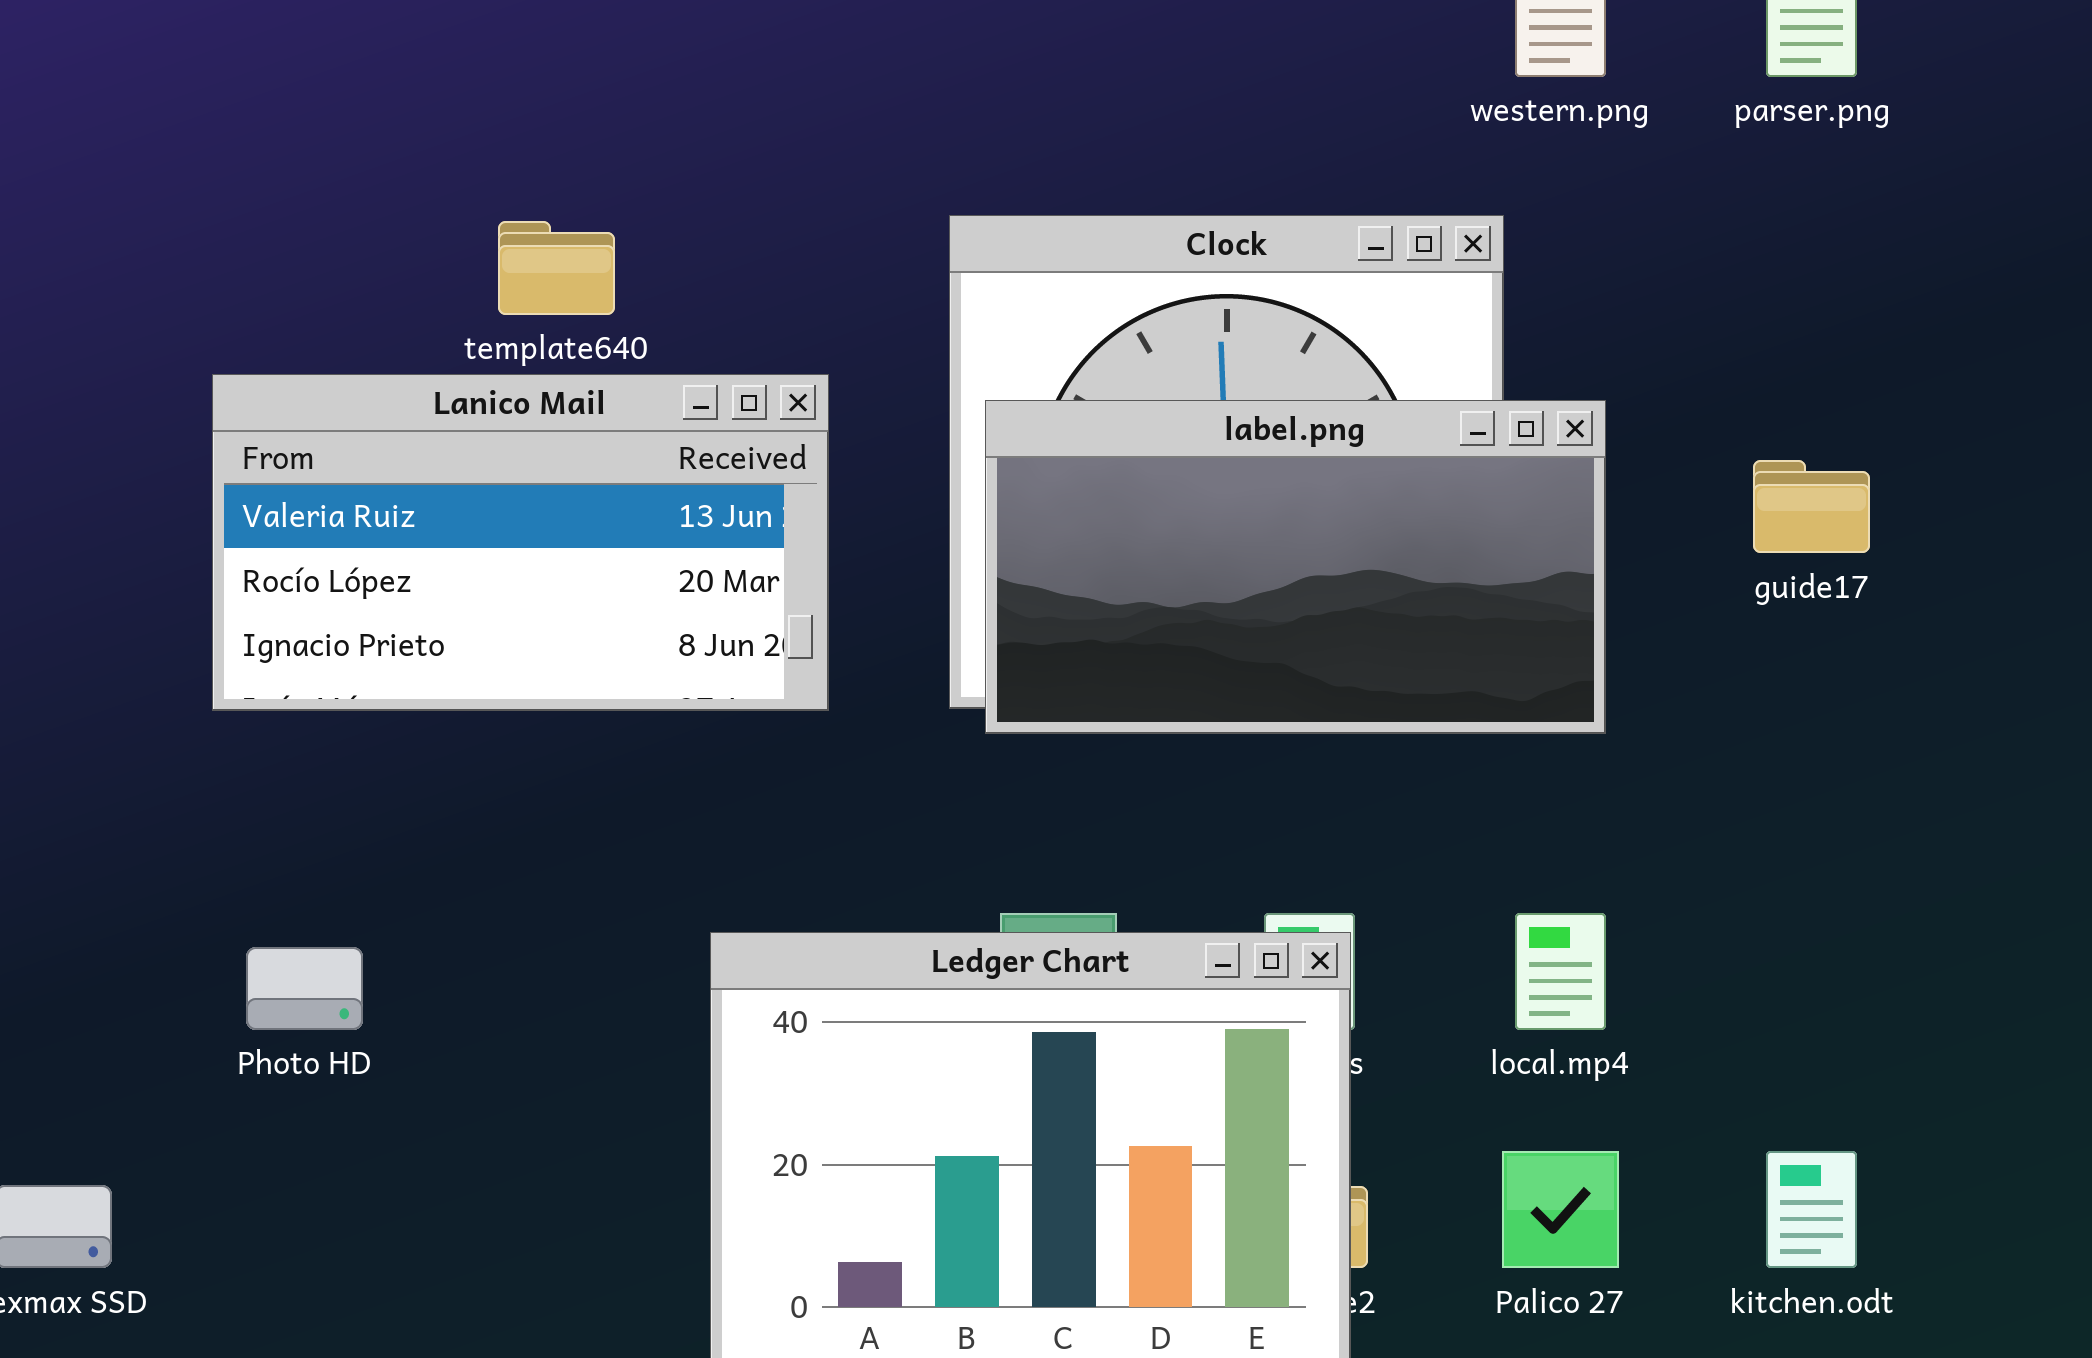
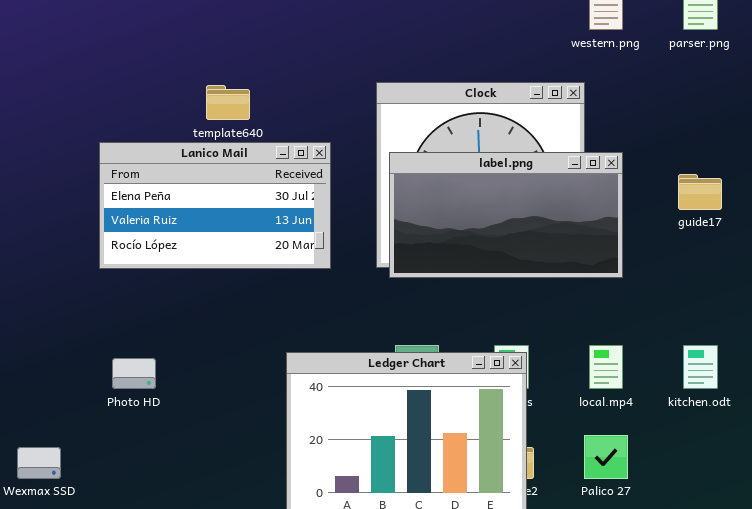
Lanico Mail: [212,374,829,711] -> [99,142,331,269], scrolled up 1 row
kitchen.odt: [1766,1151,1857,1268] -> [683,345,718,389], moved

